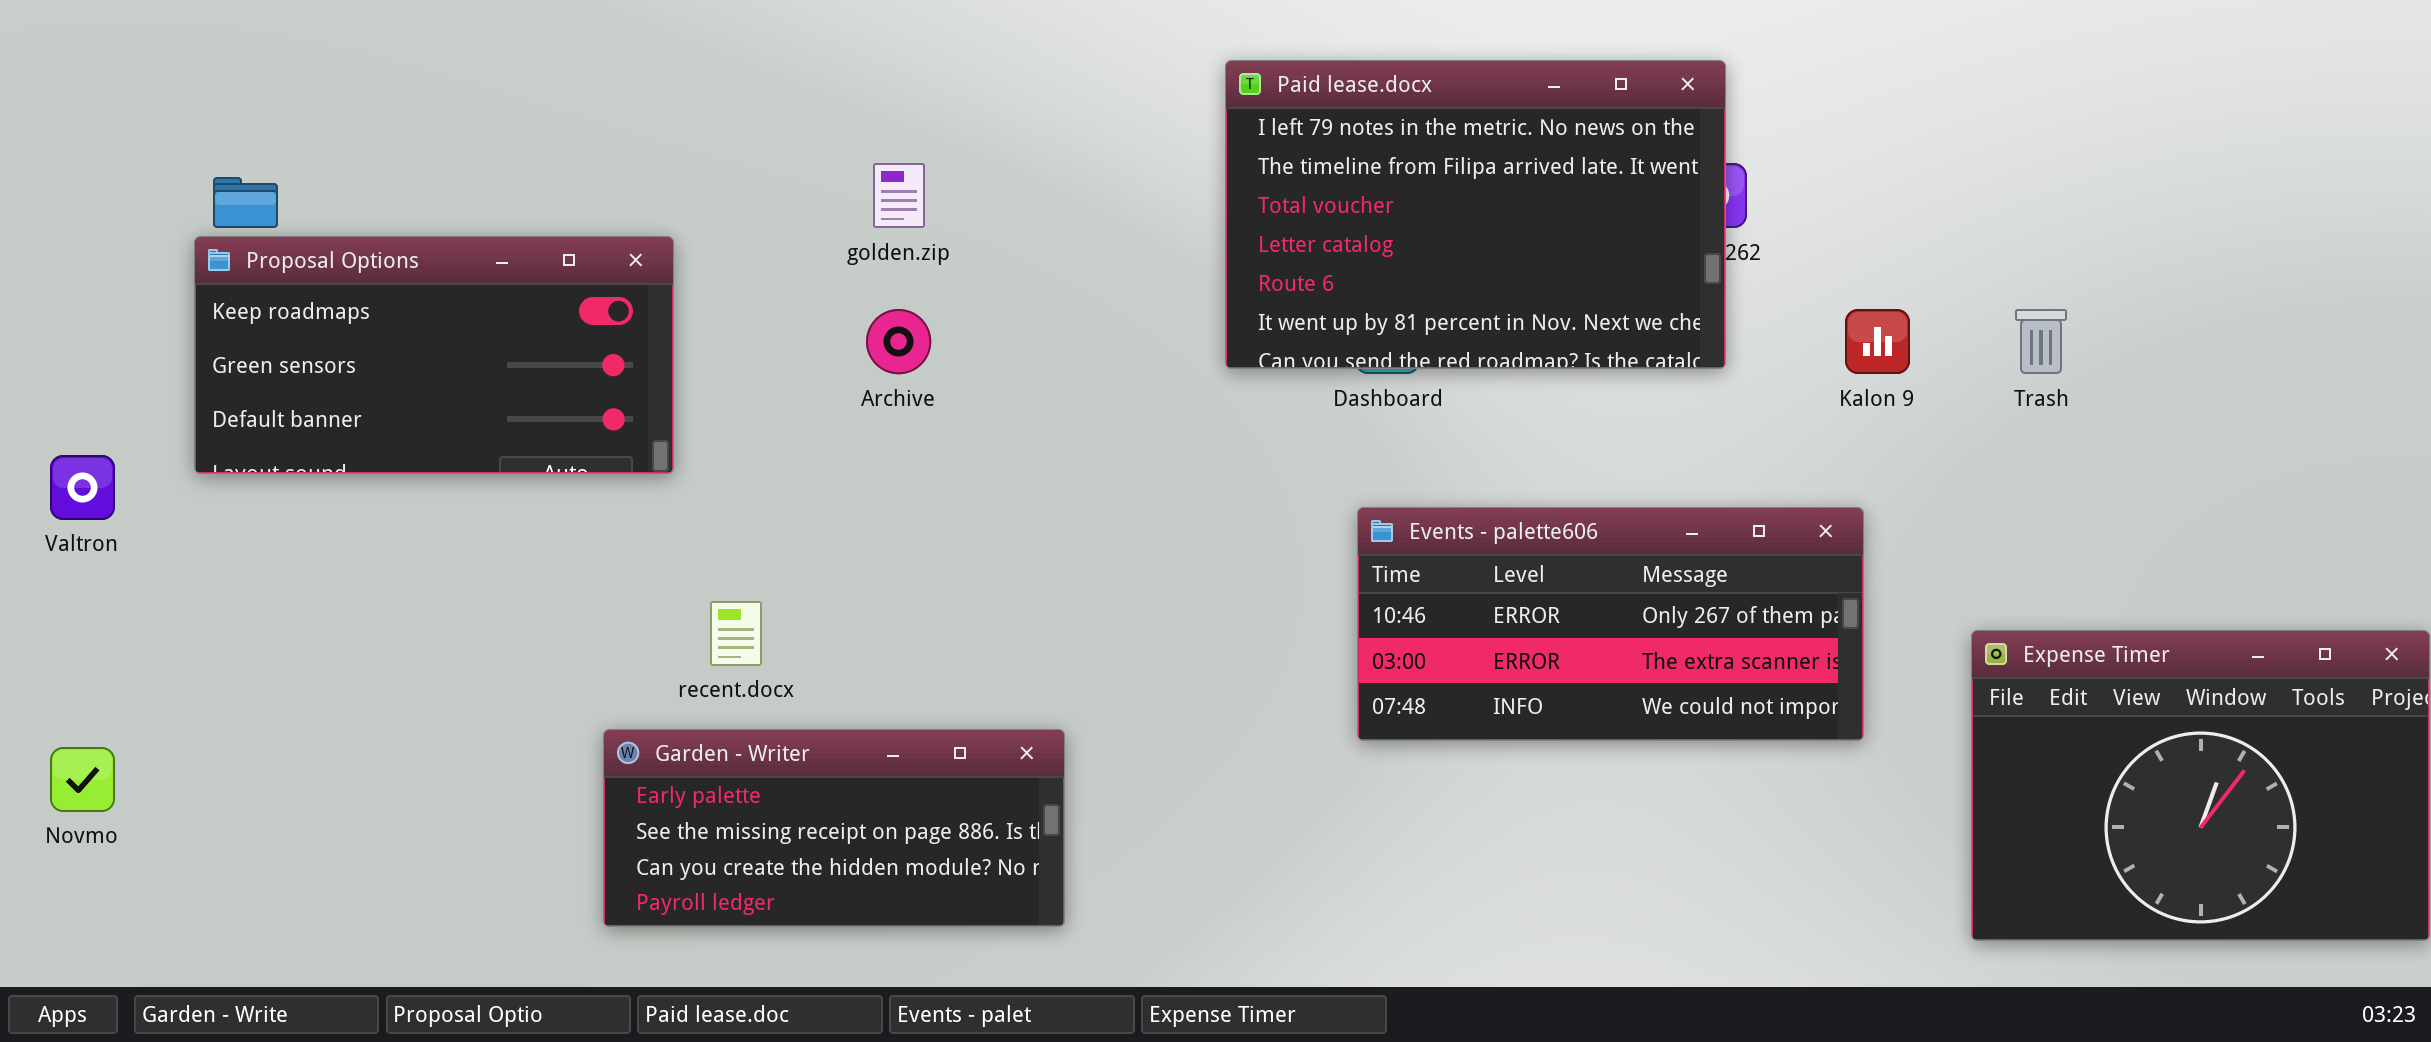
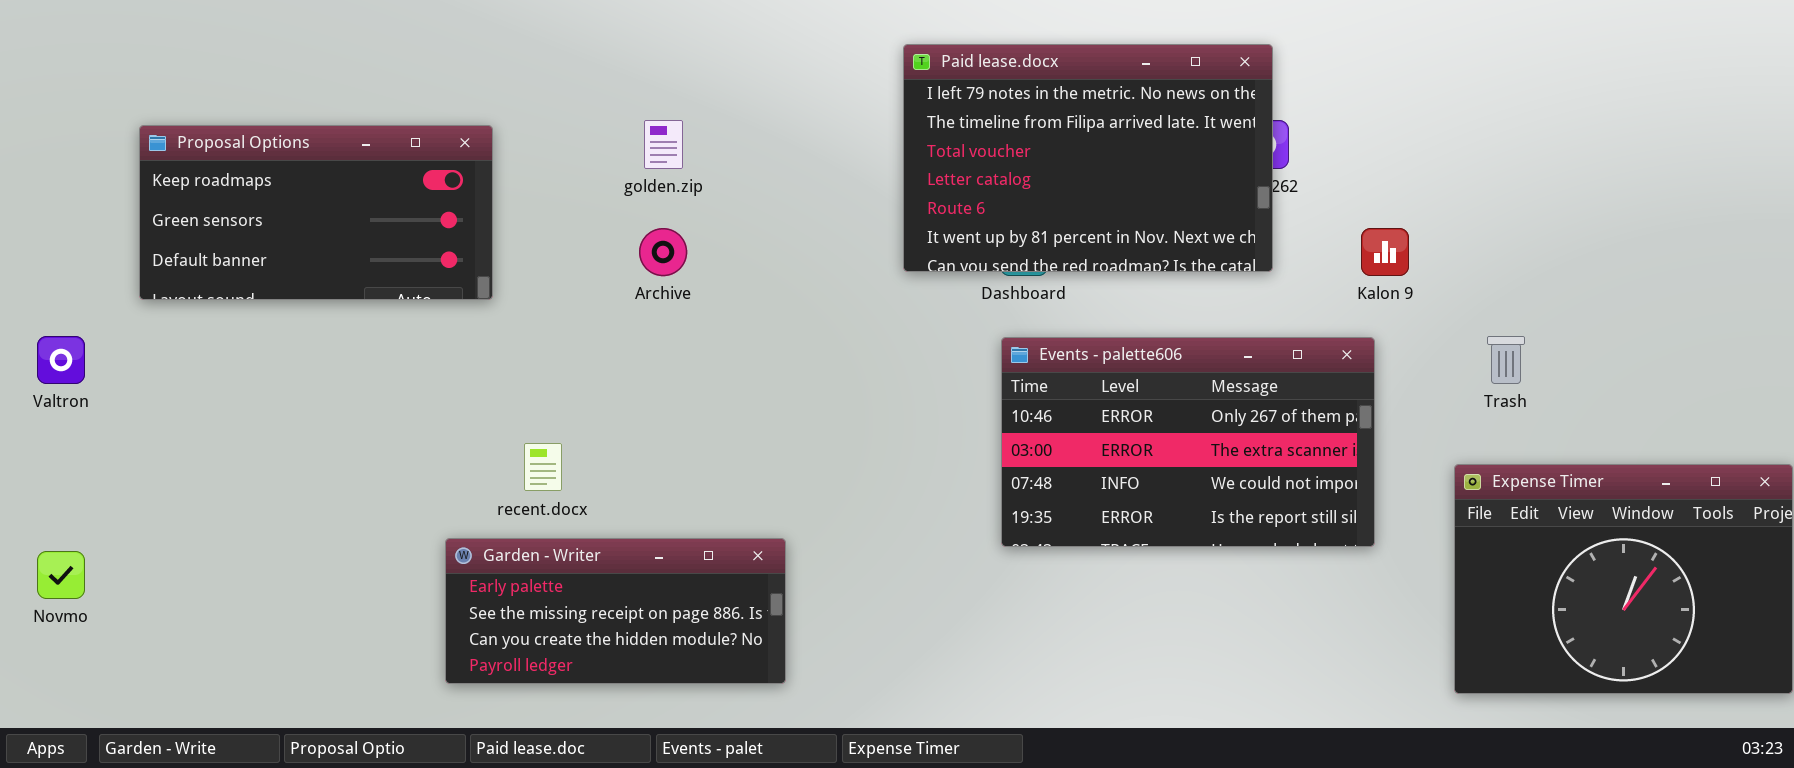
Proposal Options: [194,236,674,474] -> [139,125,493,300], moved
Trash: [2015,309,2067,374] -> [1487,336,1525,384], moved
Events - palette606: [1357,507,1864,741] -> [1001,337,1375,547], resized

